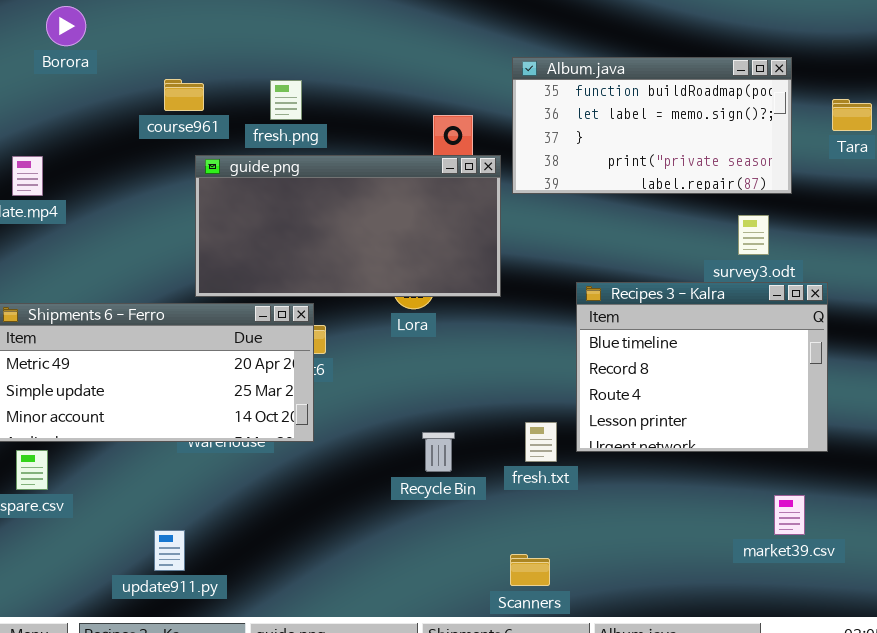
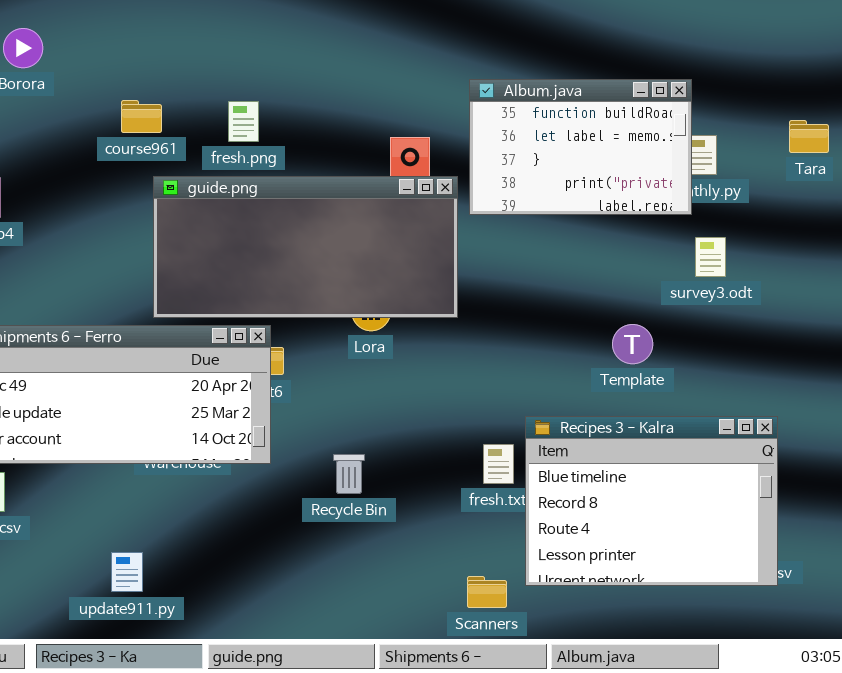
Album.java: [512,57,792,194] -> [469,79,692,215], resized
Recipes 3 - Kalra: [576,282,828,452] -> [525,416,778,586], moved
Recycle Bin: [422,432,455,472] -> [333,454,365,494], moved

